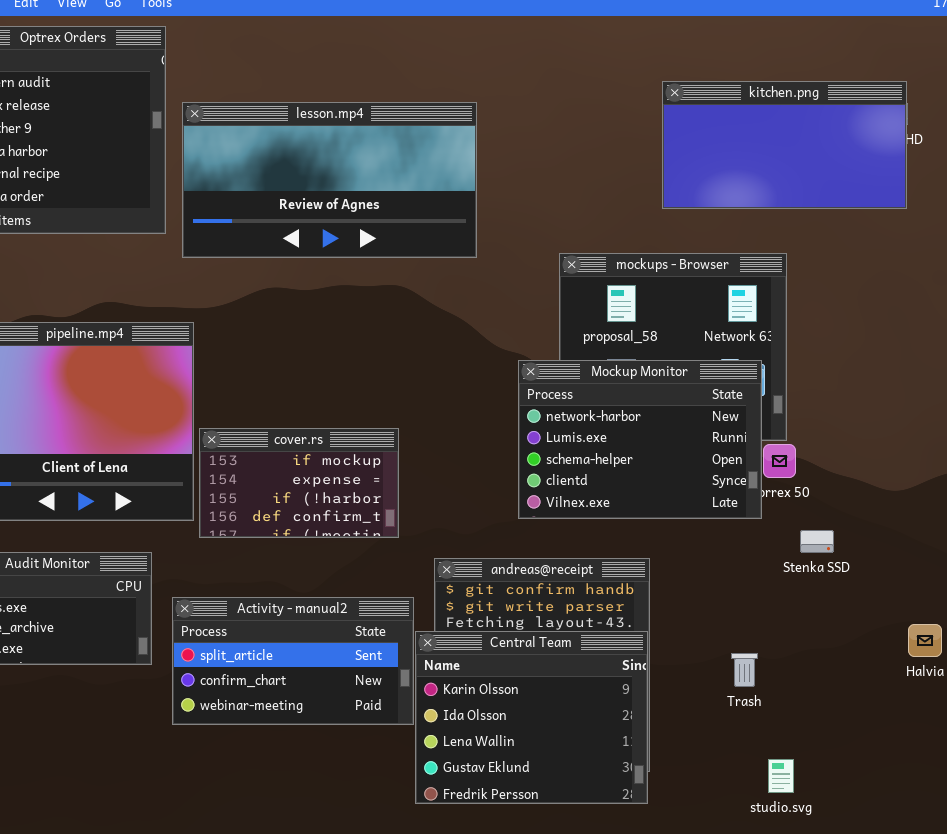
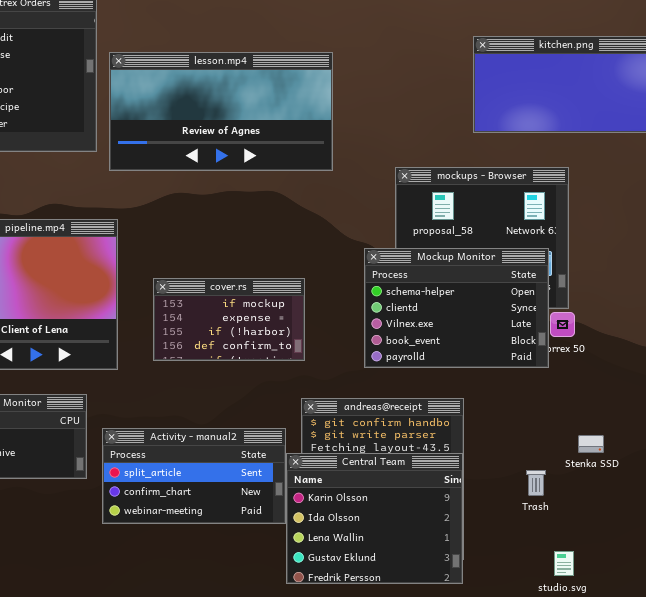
Mockup Monitor: [518,360,762,519] -> [364,248,549,368], scrolled down 2 rows
cover.rs: [199,428,399,538] -> [153,278,305,361], moved
Stenka SSD: [800,530,834,553] -> [578,435,604,453], moved

